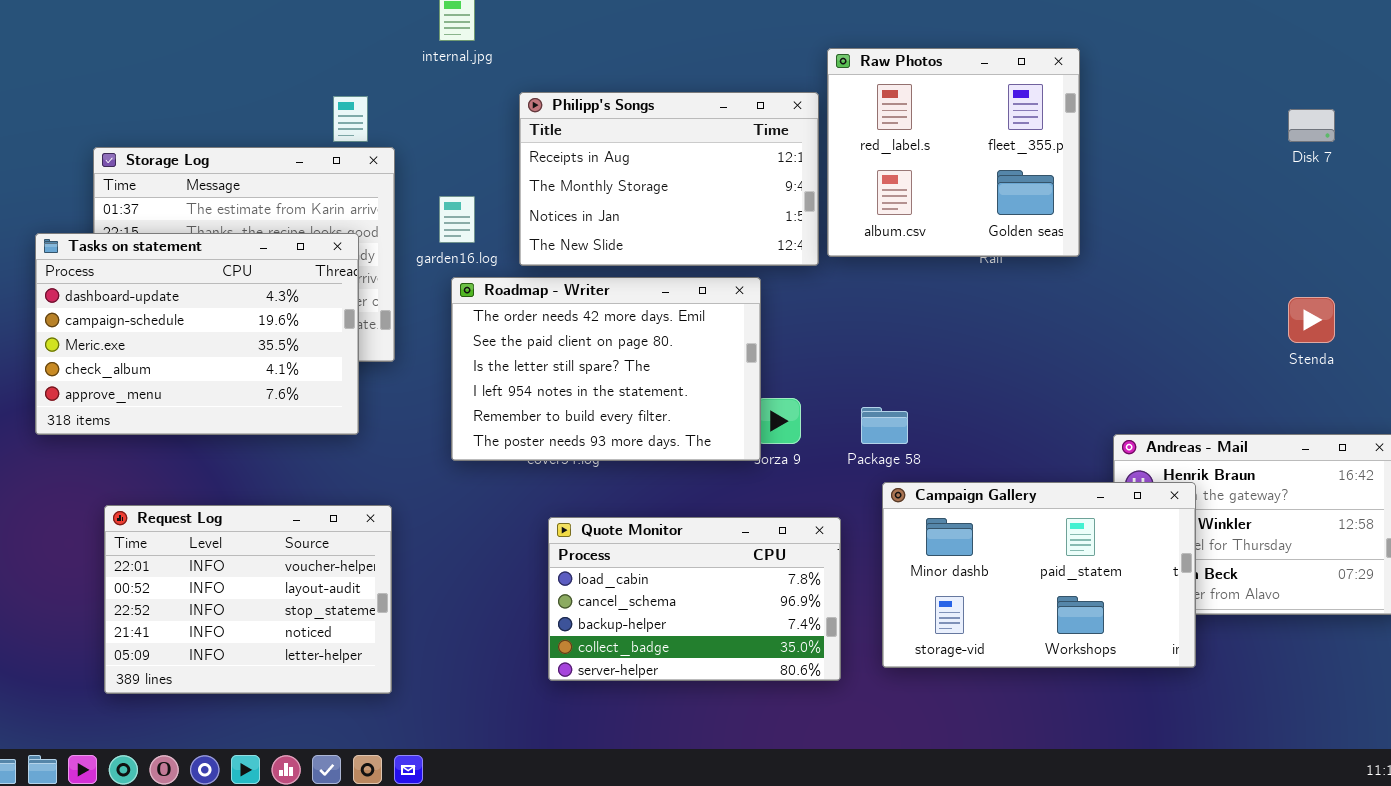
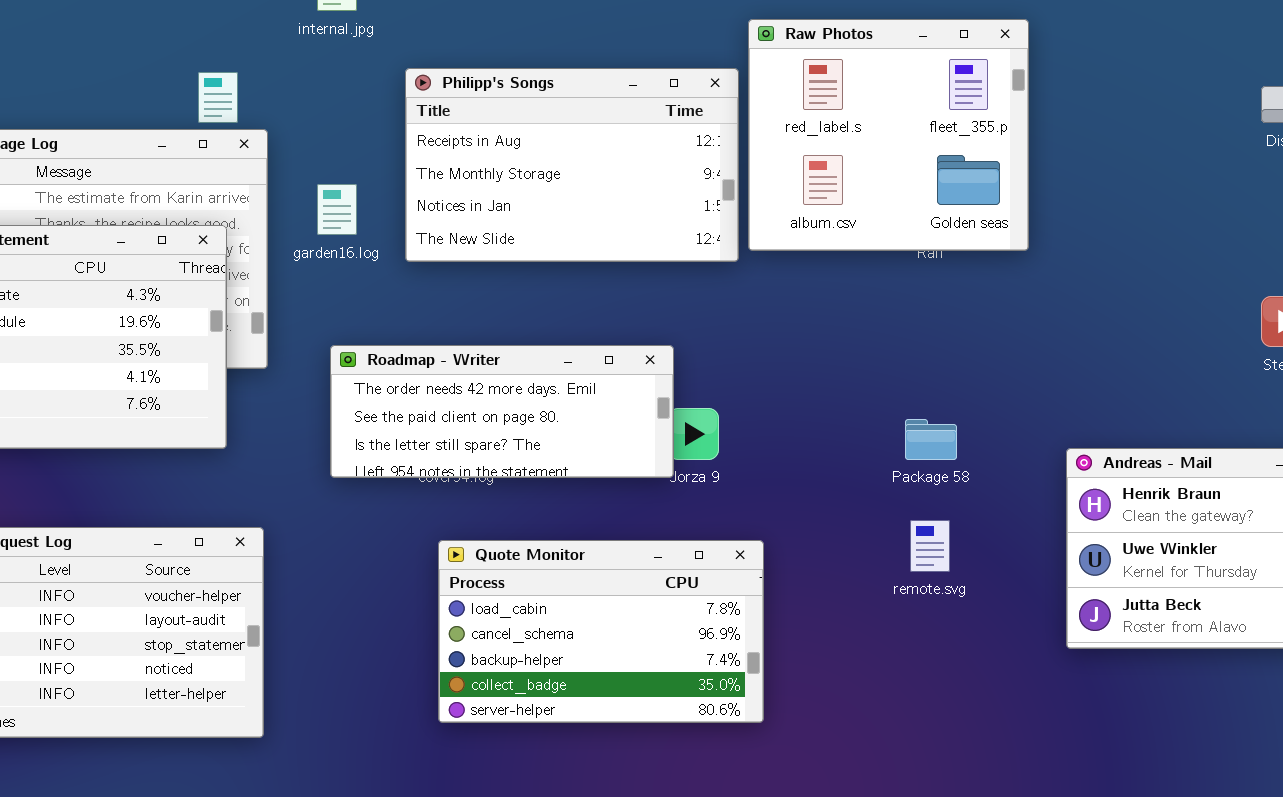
Roadmap - Writer: [451,277,761,461] -> [330,345,674,478], resized
Package 58: [861,407,908,444] -> [905,419,957,460], moved
Campaign Gallery: [882,482,1196,668] -> none, closed

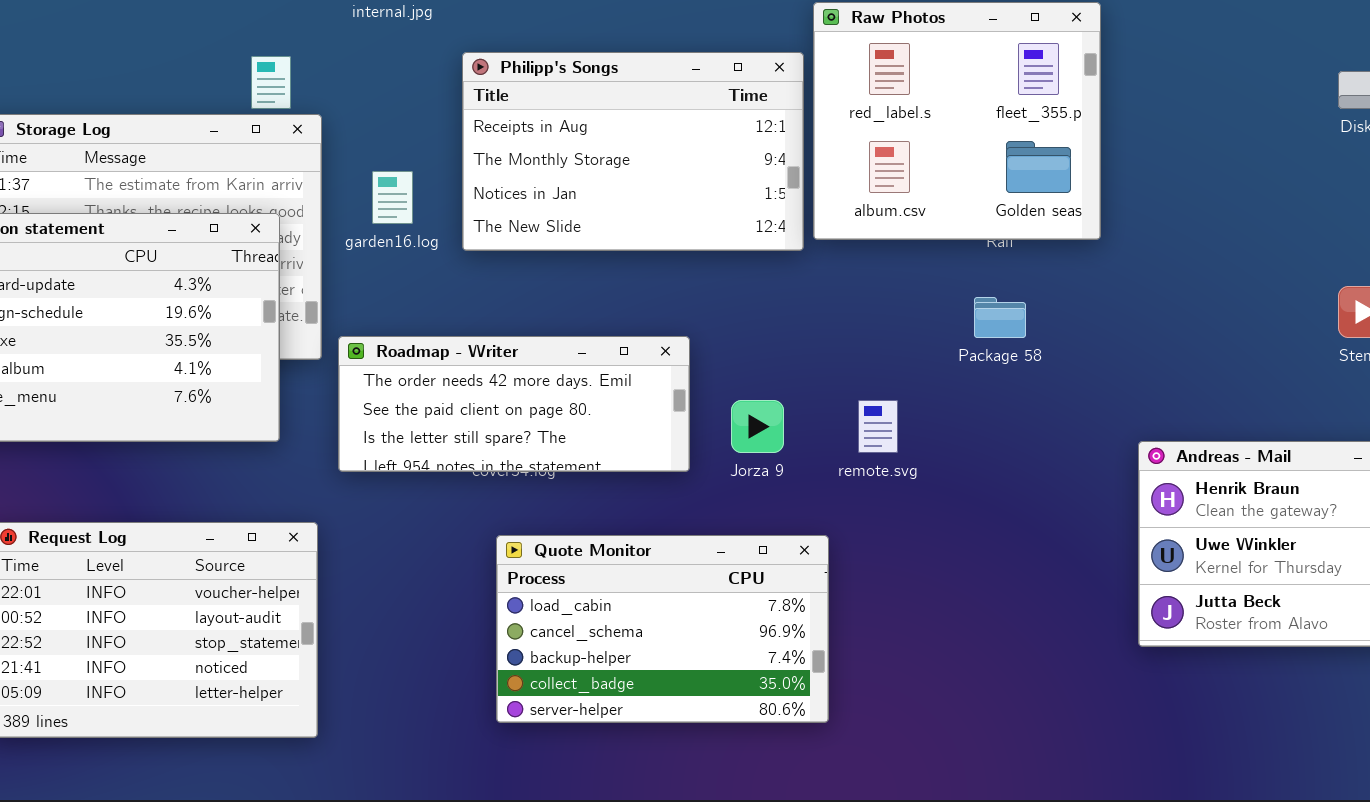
Roadmap - Writer: [330,345,674,478] -> [338,336,690,472], moved
Package 58: [905,419,957,460] -> [974,297,1026,338], moved
remote.svg: [910,520,950,572] -> [858,400,898,453], moved

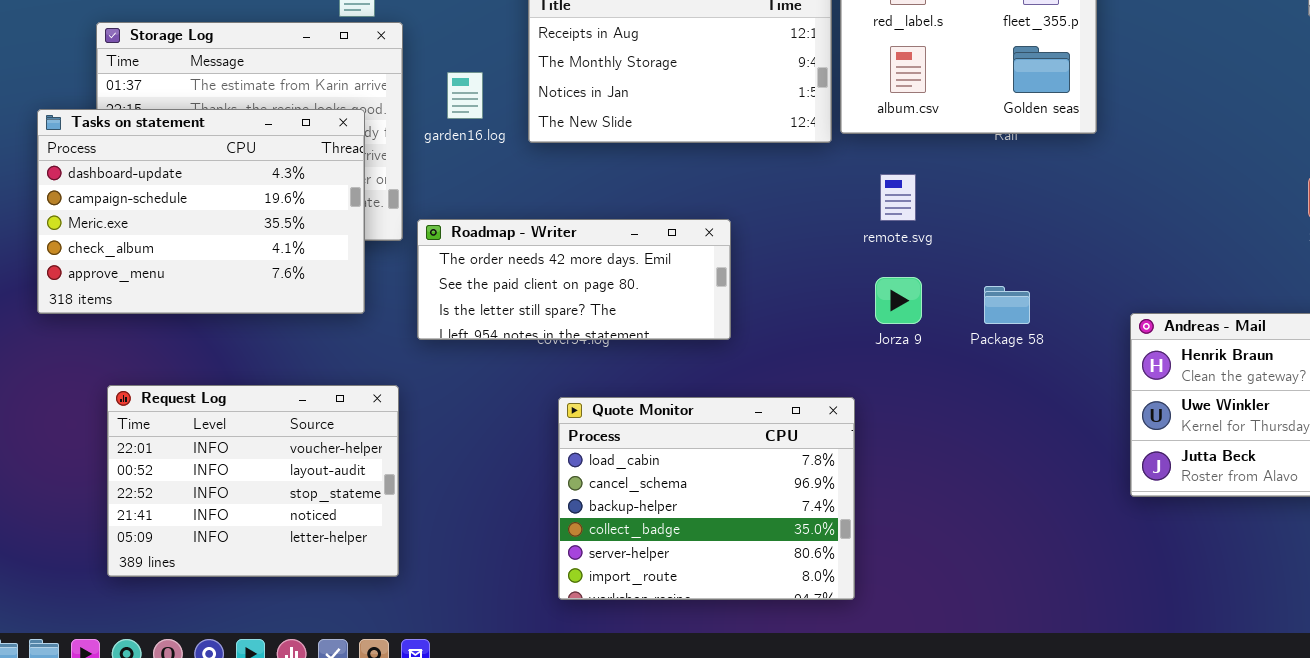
Package 58: [974,297,1026,338] -> [984,286,1030,324], moved
Jorza 9: [731,400,784,453] -> [875,277,922,324], moved
remote.svg: [858,400,898,453] -> [880,174,916,221], moved
Quote Monitor: [496,535,829,723] -> [558,397,855,600], resized

